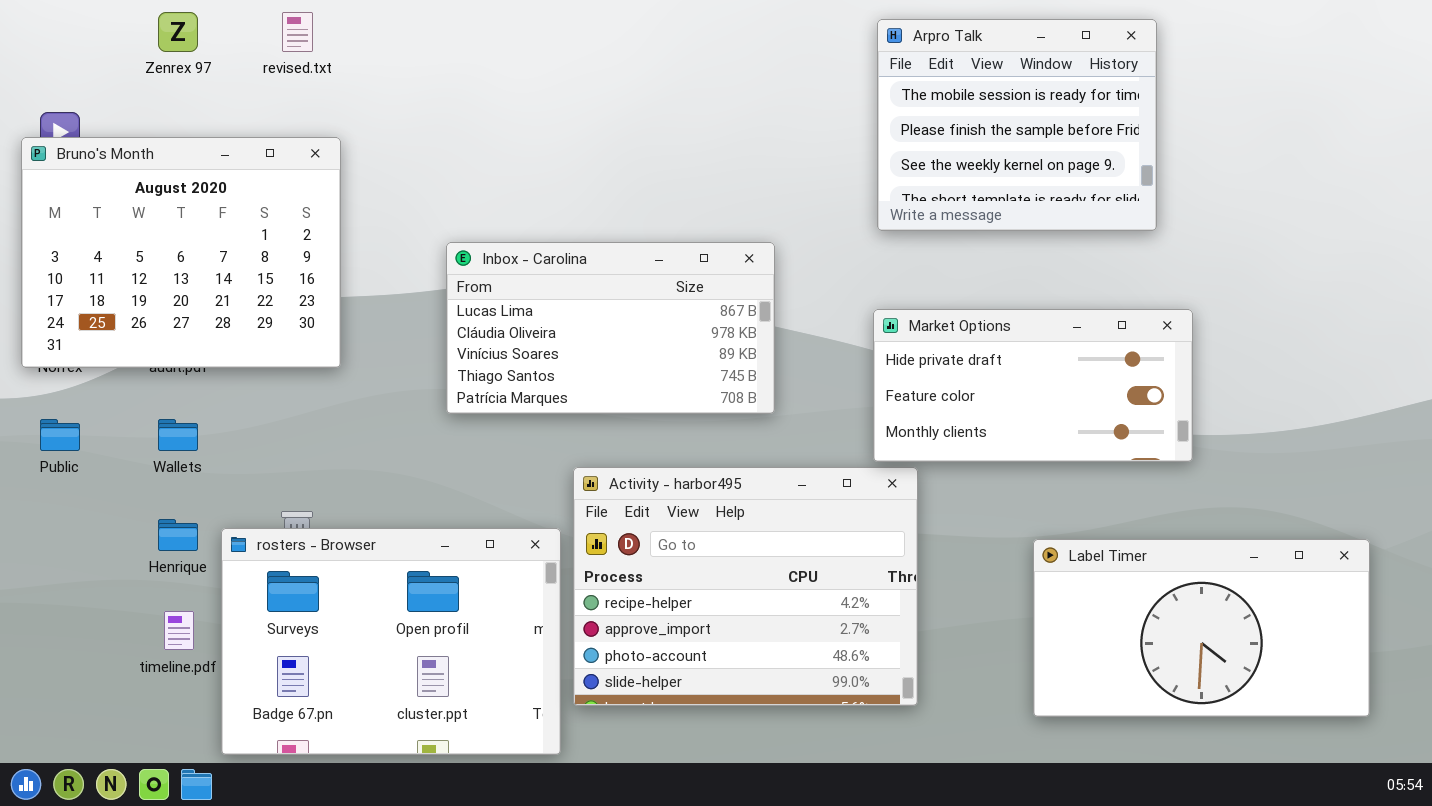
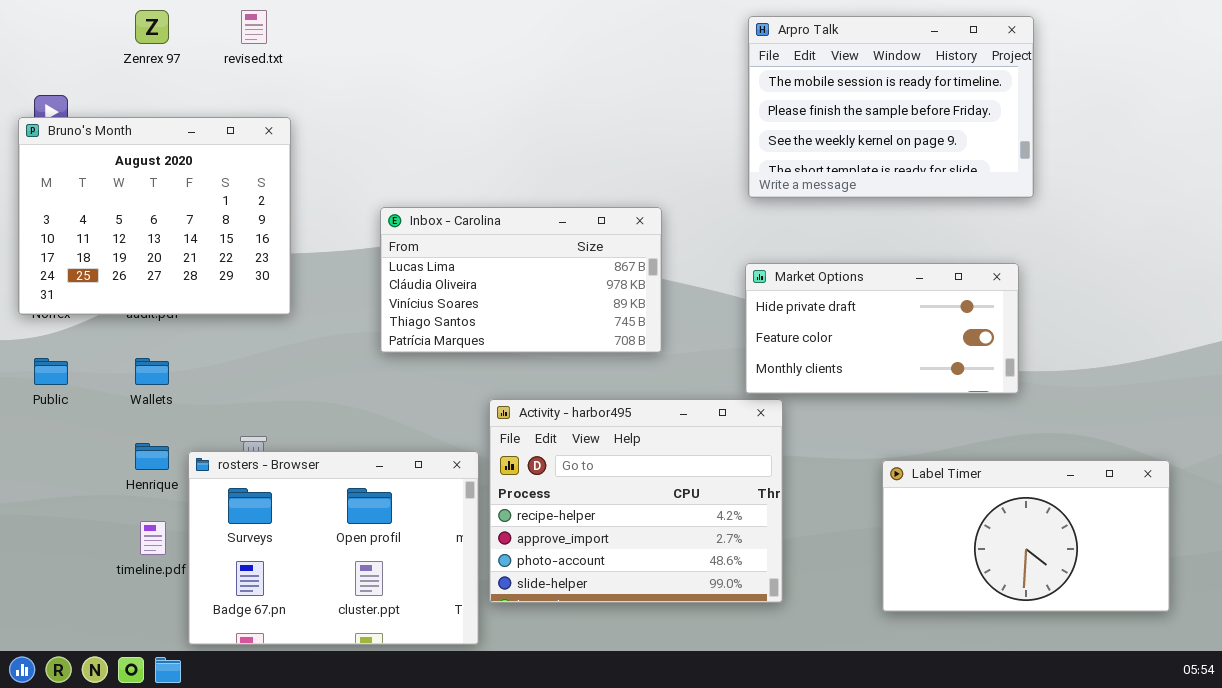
Arpro Talk: [877,19,1157,231] -> [748,16,1034,198], resized

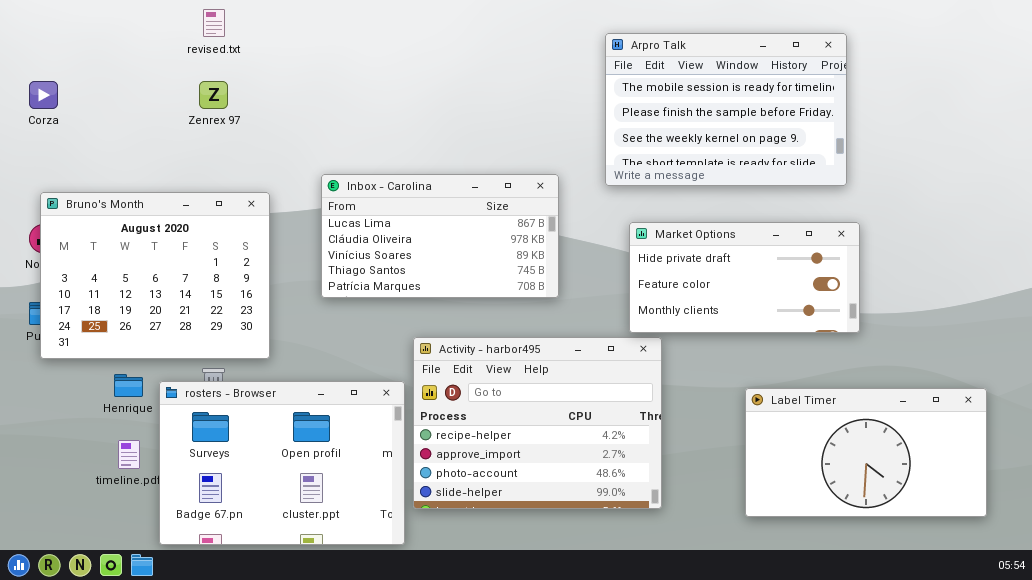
Zenrex 97: [135,10,169,44] -> [199,81,228,109], moved
Arpro Talk: [748,16,1034,198] -> [605,33,847,186], moved
Bruno's Month: [18,117,291,315] -> [40,192,270,359], moved

